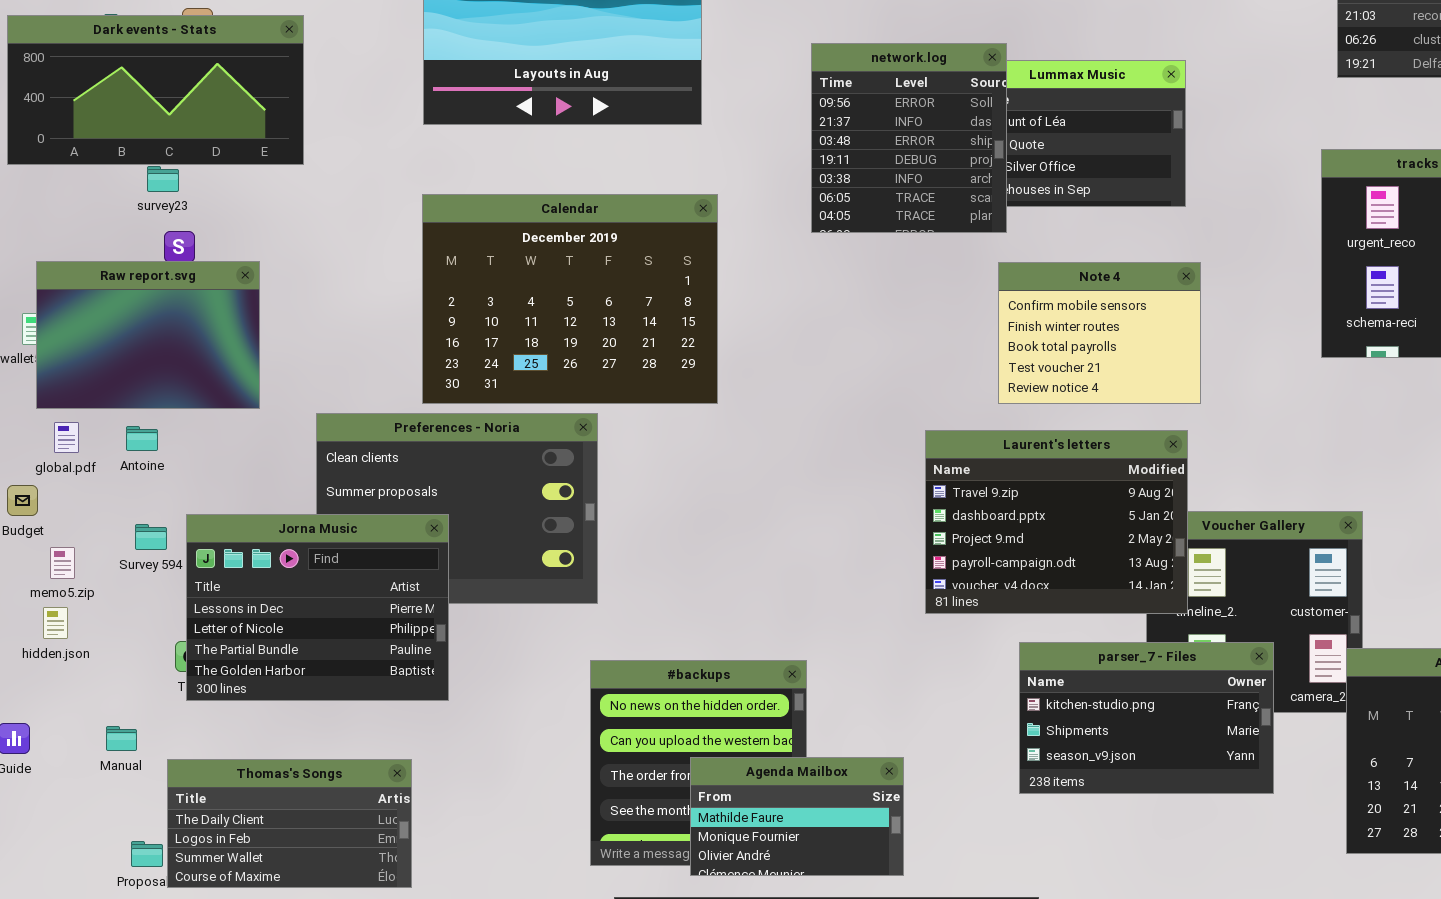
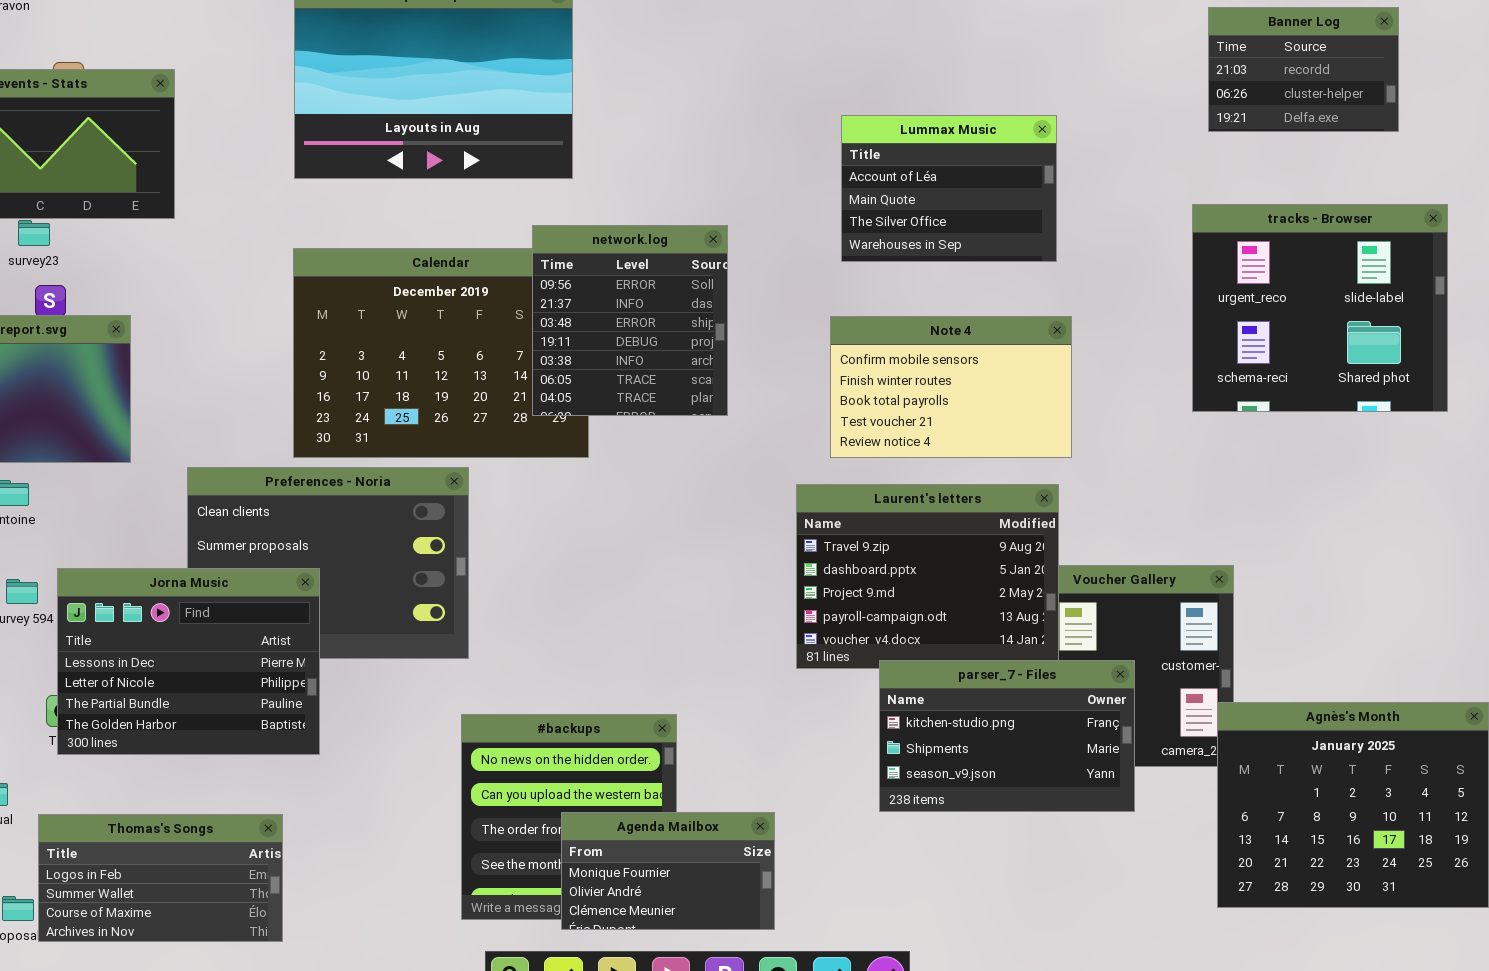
network.log: [811,43,1007,233] -> [532,225,728,416], moved
Note 4: [998,262,1201,404] -> [830,316,1072,458], resized
parser_7 - Files: [1019,642,1274,794] -> [879,660,1135,812], moved
Agenda Mailbox: [690,757,904,876] -> [561,812,775,930], scrolled down 1 row
Thomas's Songs: [167,759,412,888] -> [38,814,283,942], scrolled down 1 row

